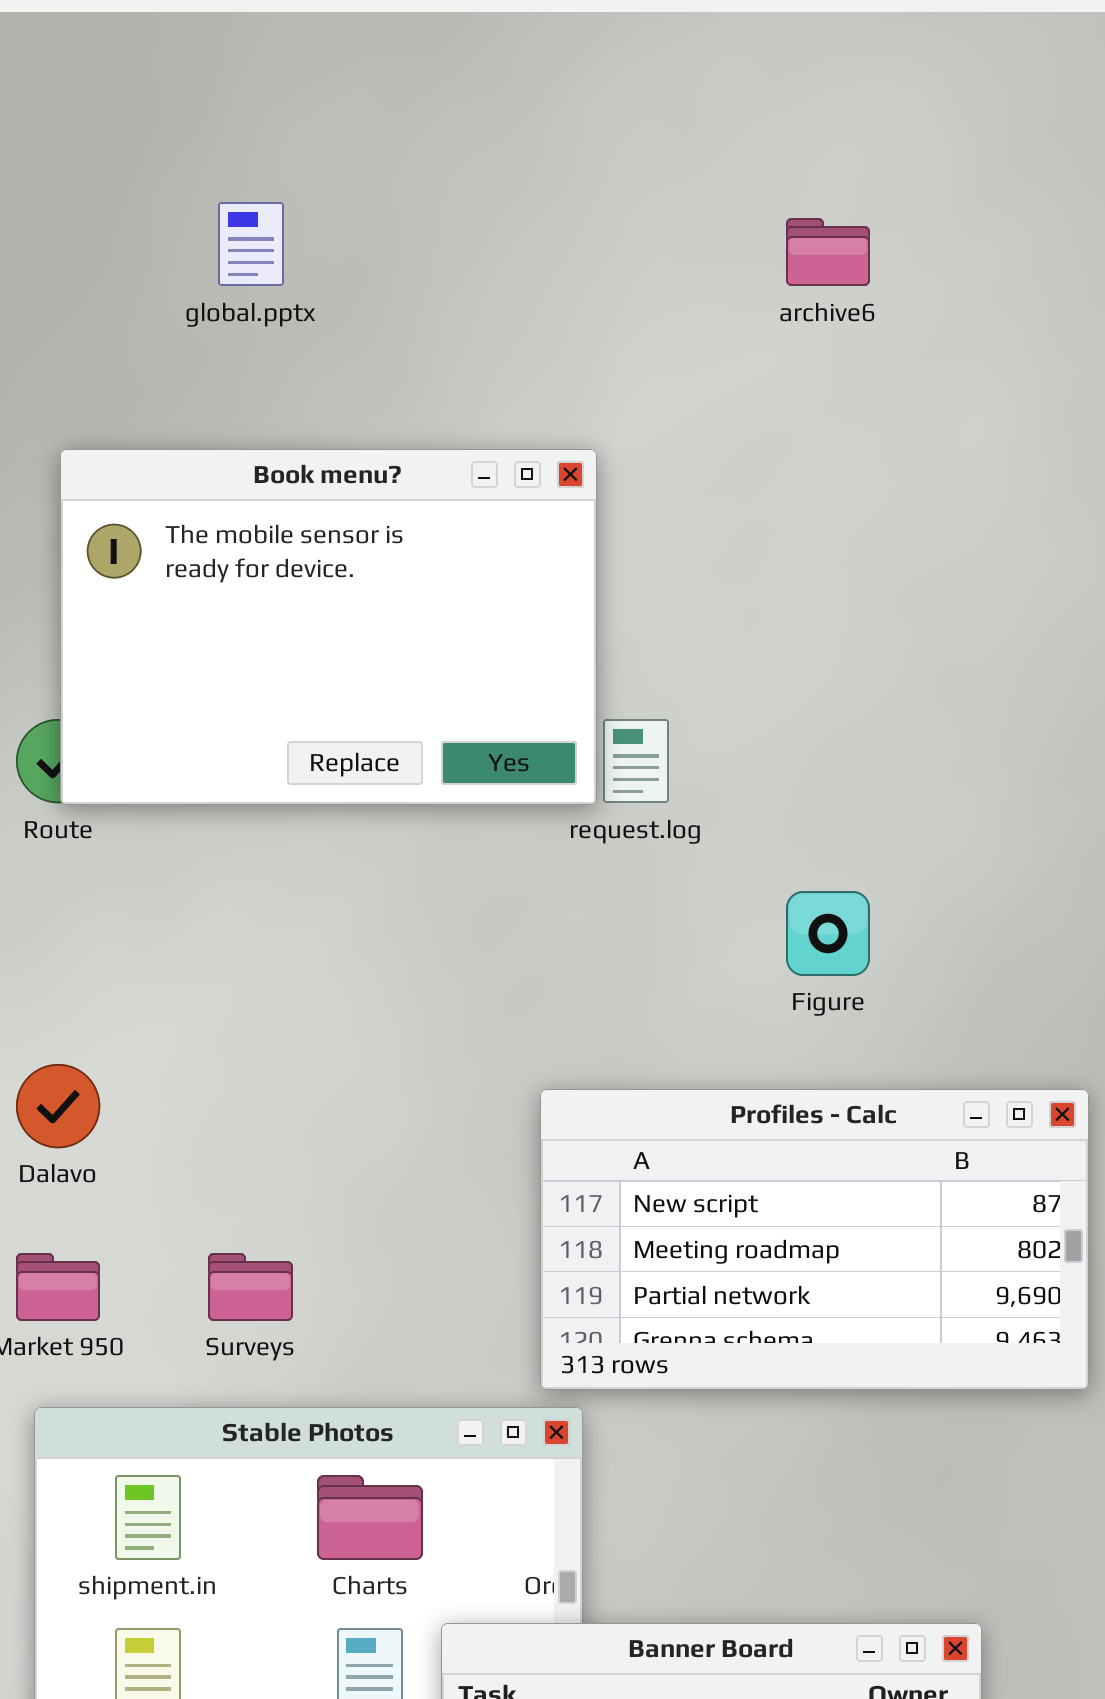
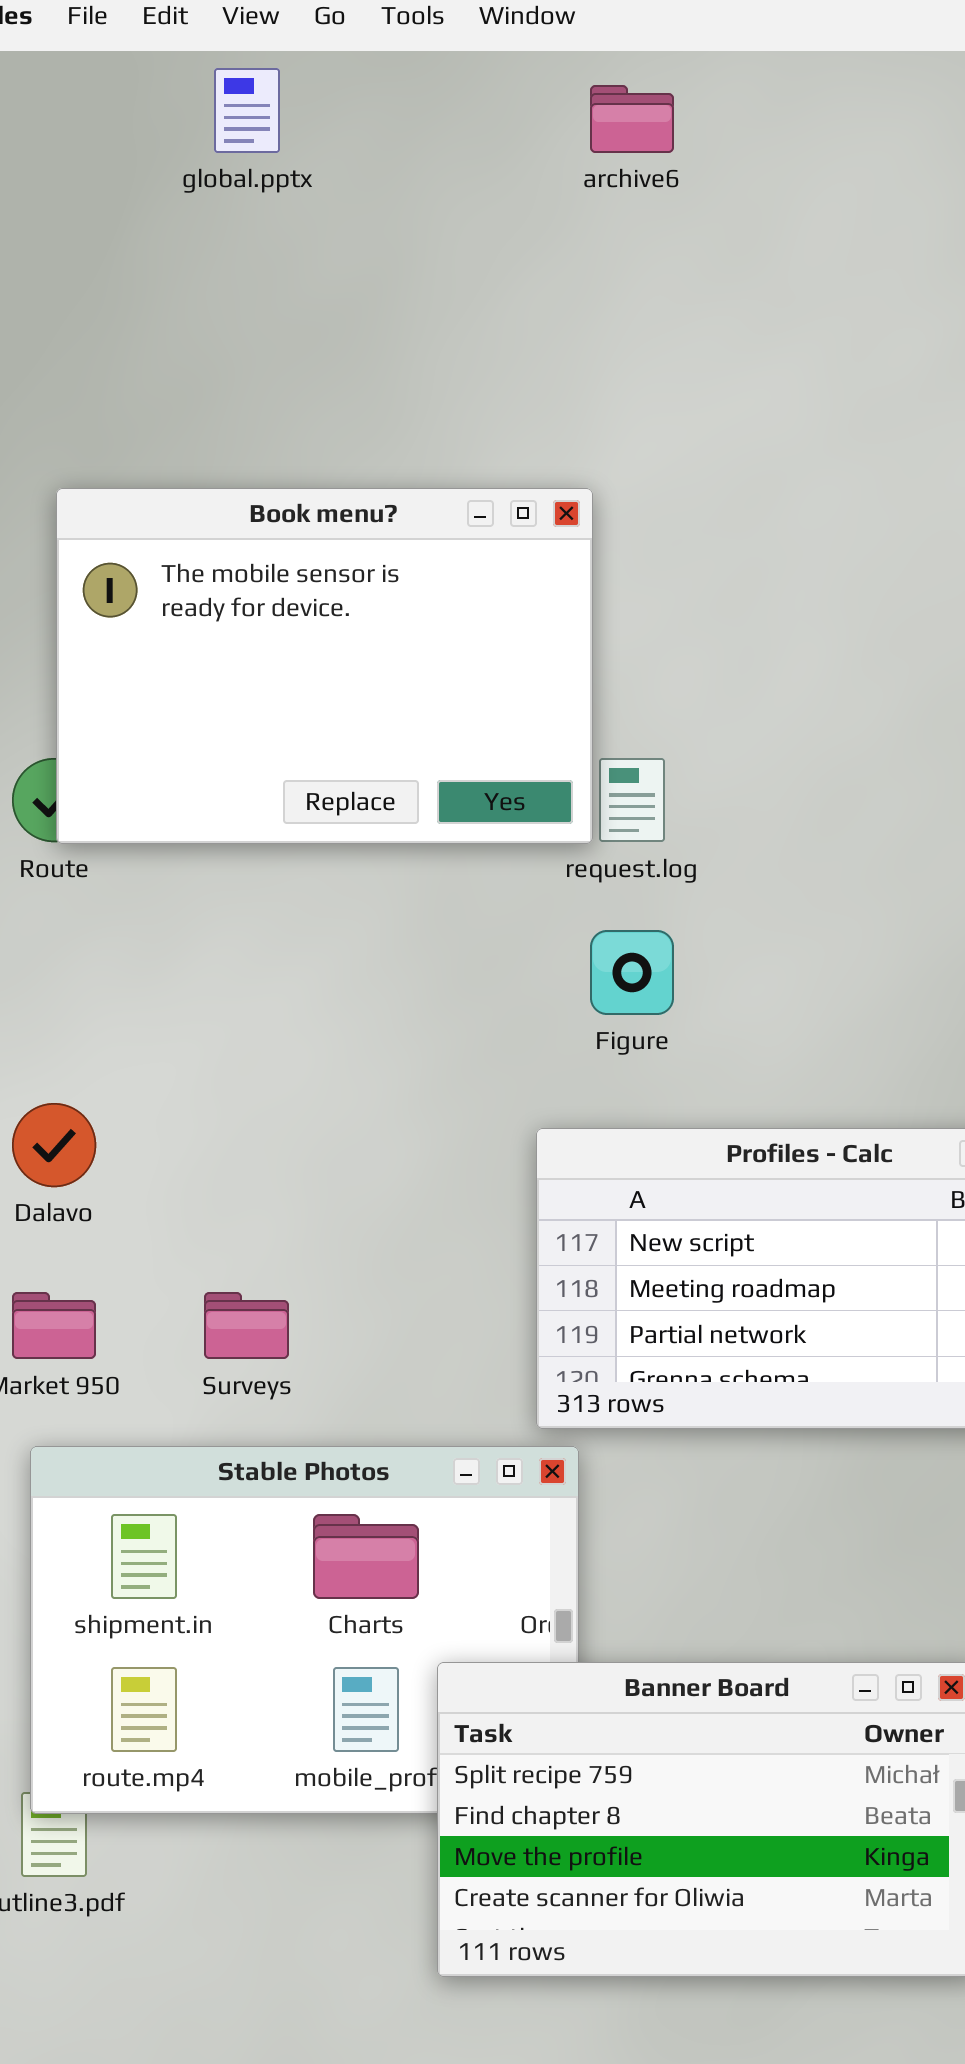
global.pptx: [218,202,284,286] -> [214,68,280,153], moved
archive6: [786,218,870,286] -> [590,85,674,153], moved
Figure: [786,891,870,976] -> [590,930,674,1015], moved

